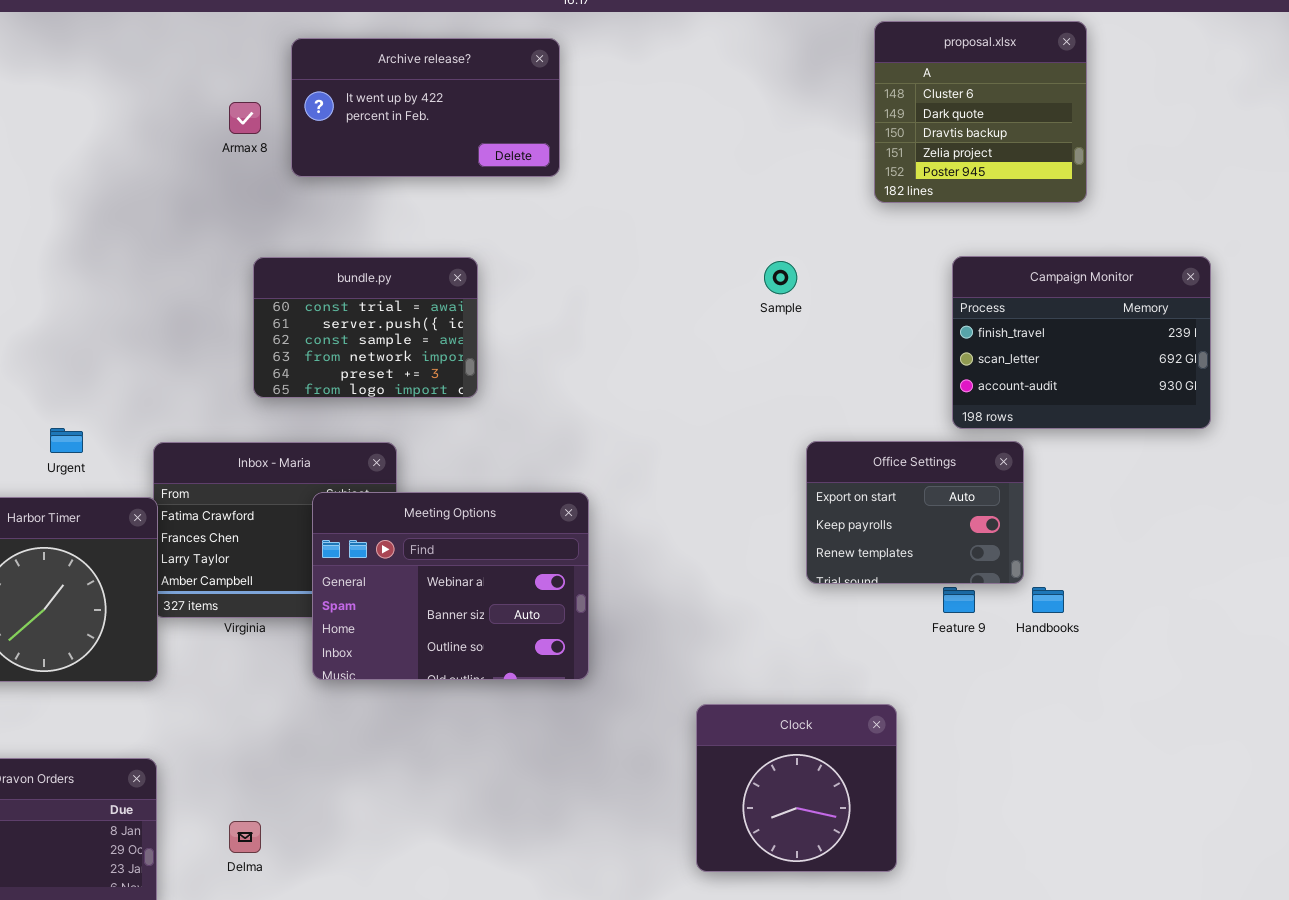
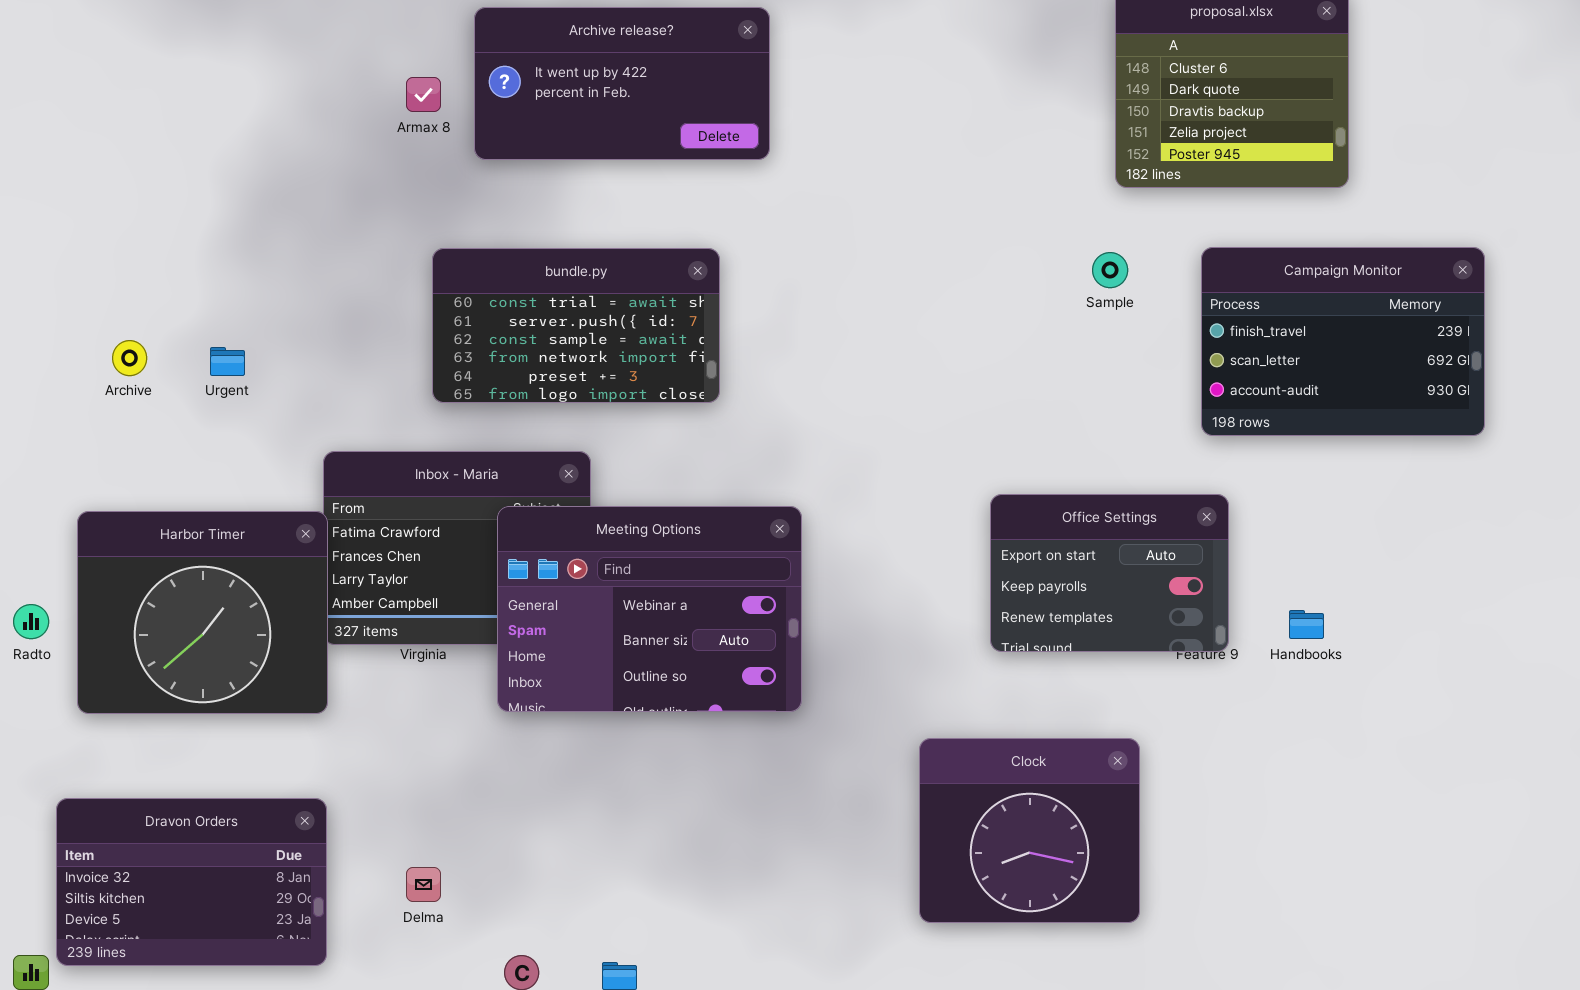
bundle.py: [253,257,478,398] -> [432,248,720,403], resized
Sample: [764,261,797,294] -> [1092,252,1128,288], moved
Urgent: [50,428,83,453] -> [210,347,245,376], moved
Office Settings: [806,441,1024,584] -> [990,494,1229,652], moved

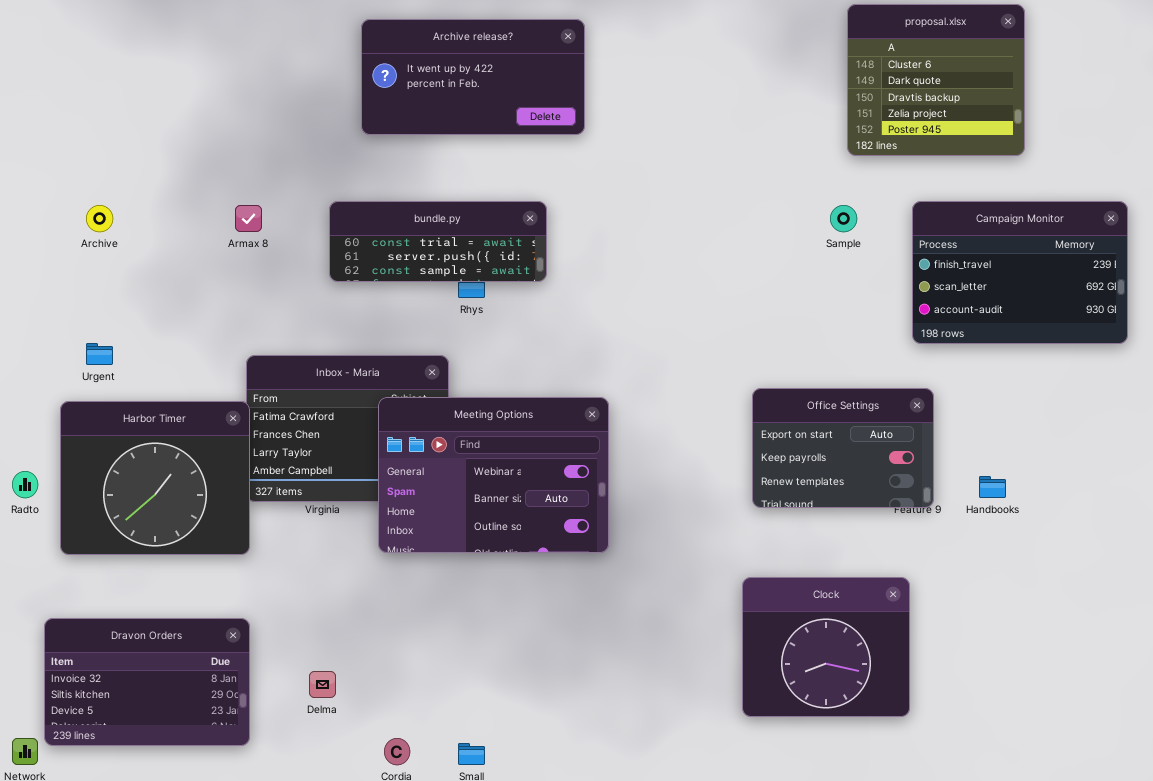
Armax 8: [406,77,441,112] -> [235,205,262,232], moved
bundle.py: [432,248,720,403] -> [329,201,547,282], resized
Archive: [112,340,147,376] -> [86,205,113,232], moved
Urgent: [210,347,245,376] -> [86,343,113,365], moved
Clock: [919,738,1140,923] -> [742,577,910,717], moved

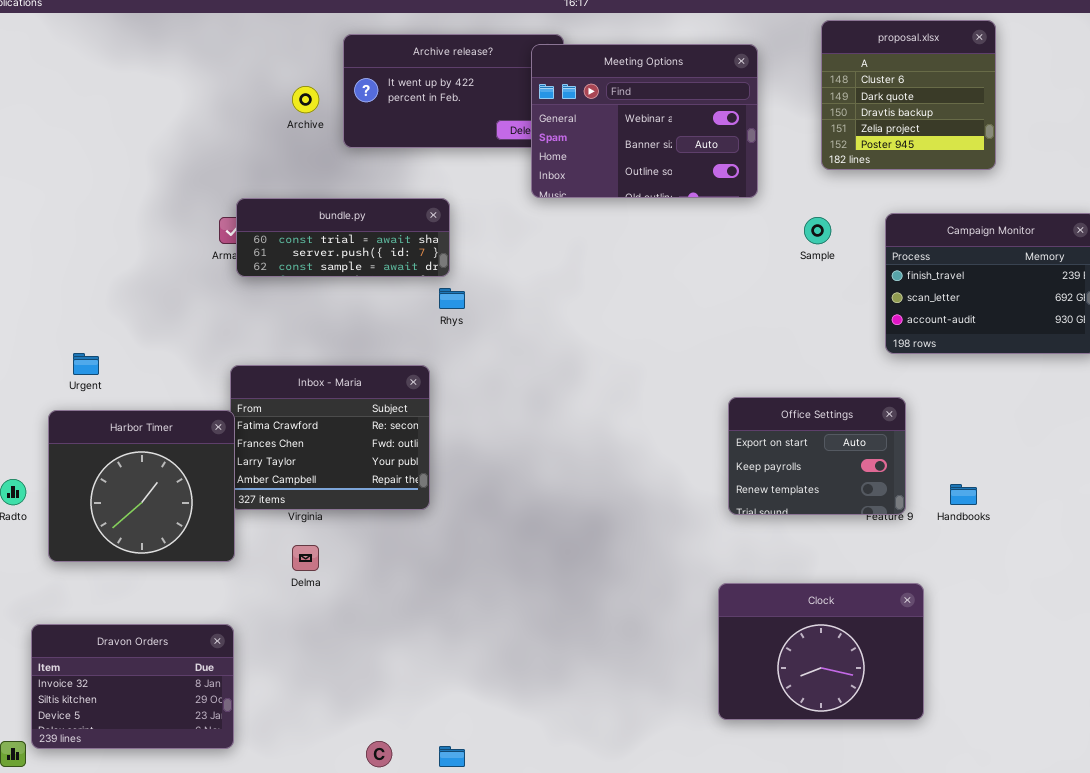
bundle.py: [329,201,547,282] -> [236,198,450,277], moved
Archive: [86,205,113,232] -> [292,86,319,113], moved
Meeting Options: [378,397,609,553] -> [531,44,758,198], moved
Clock: [742,577,910,717] -> [718,583,924,720], resized
Delma: [309,671,336,698] -> [292,545,319,571], moved

